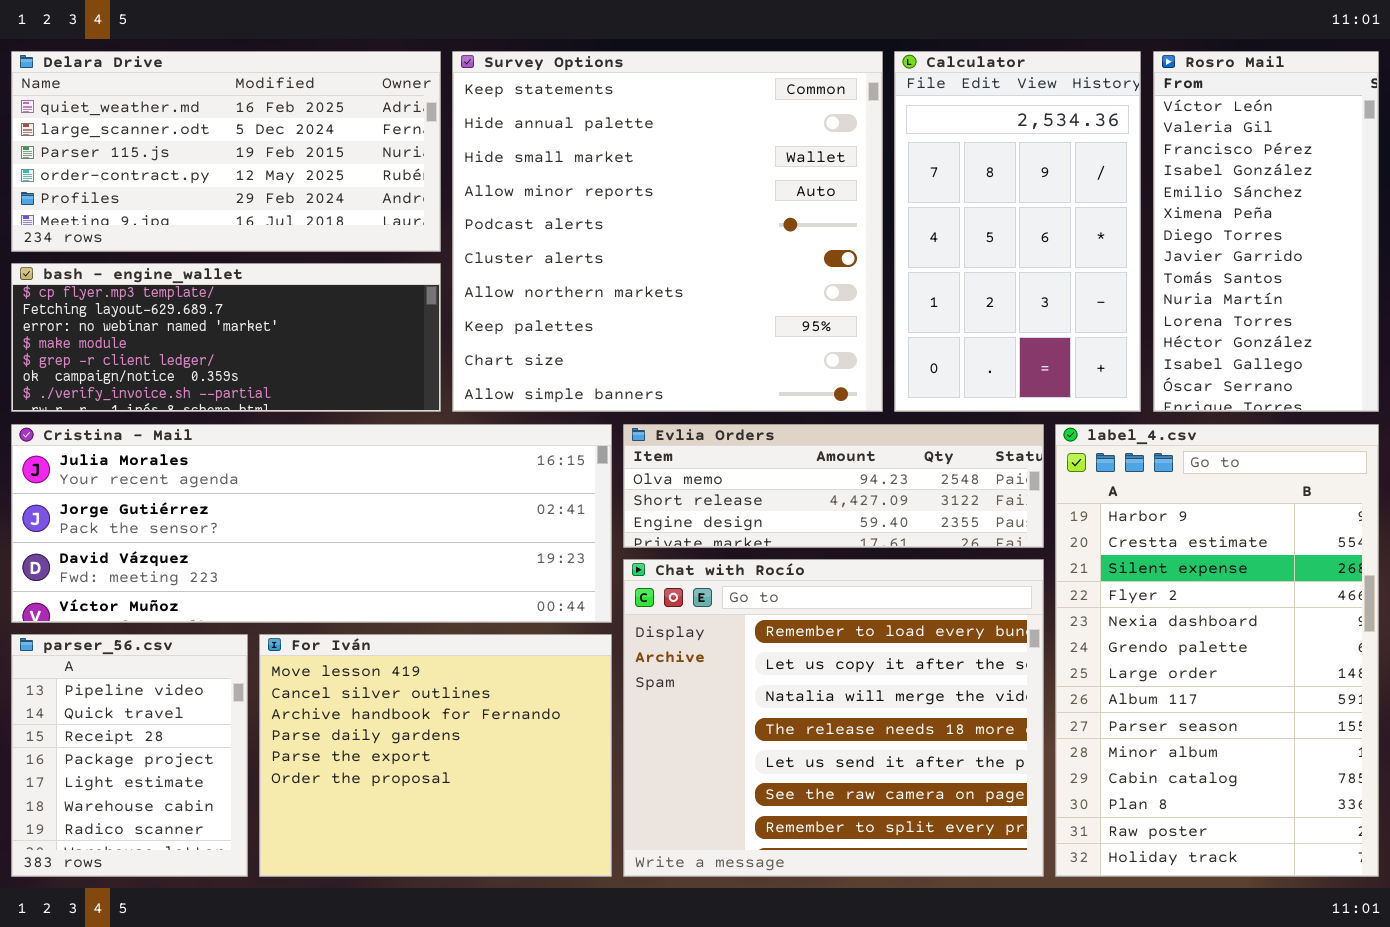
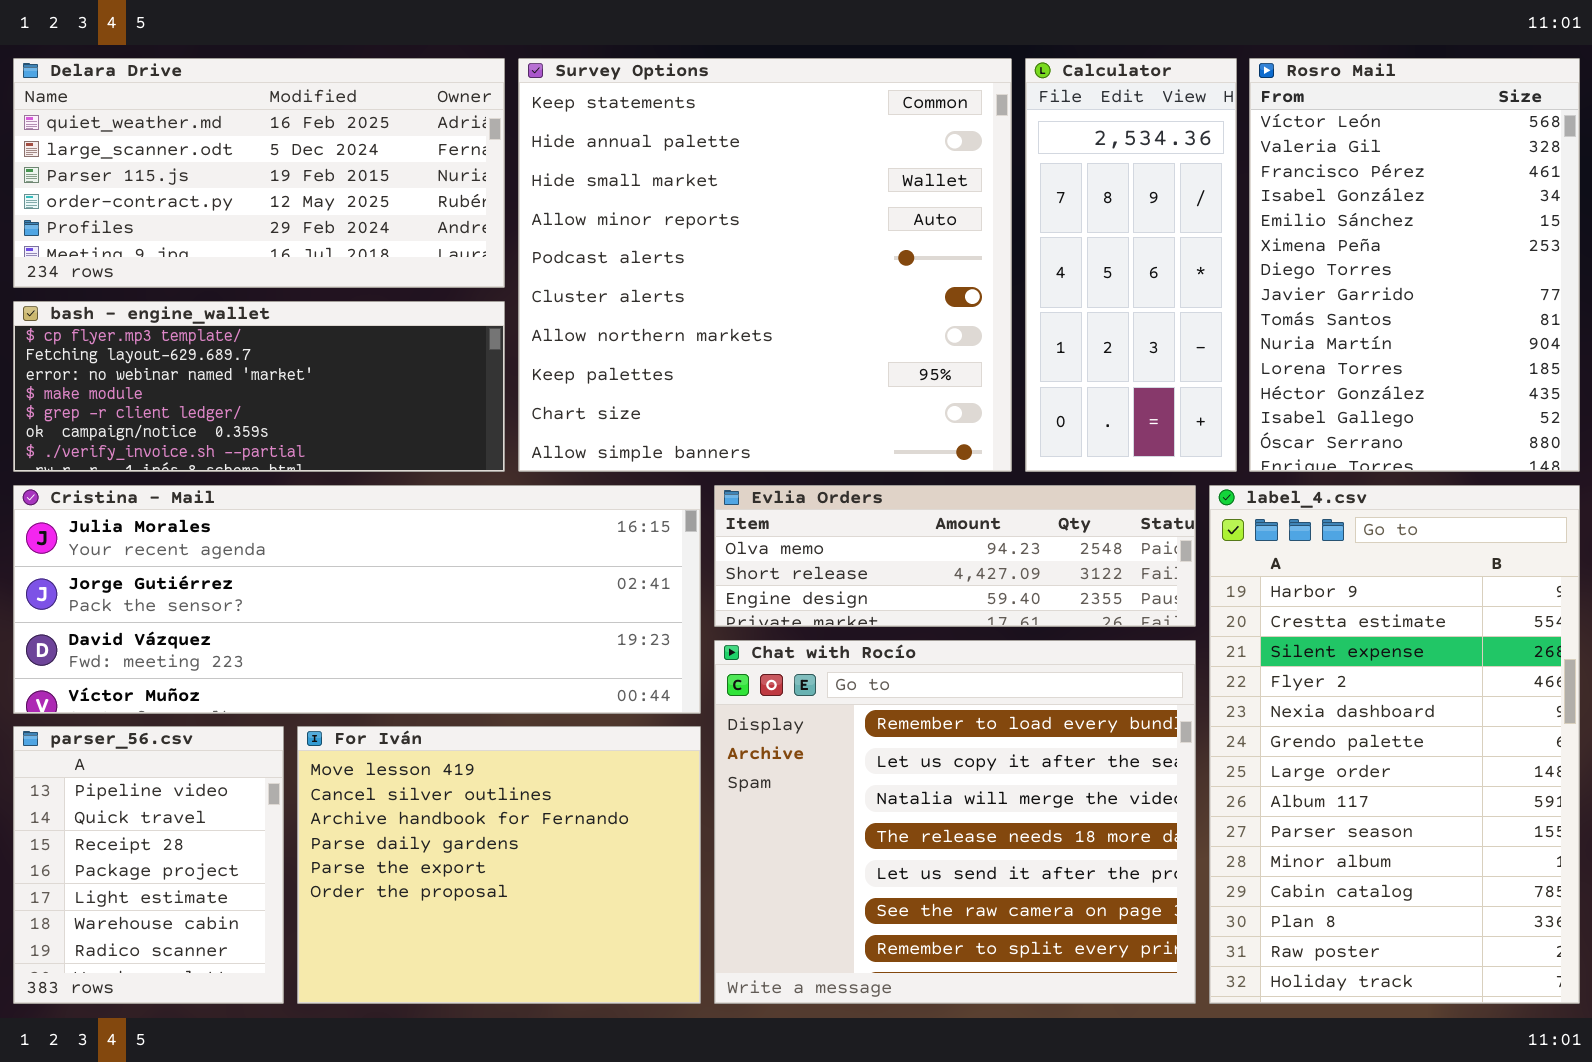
Calculator: [894,51,1141,412] -> [1025,58,1237,472], resized
Rosro Mail: [1153,51,1379,412] -> [1249,58,1580,472], resized

